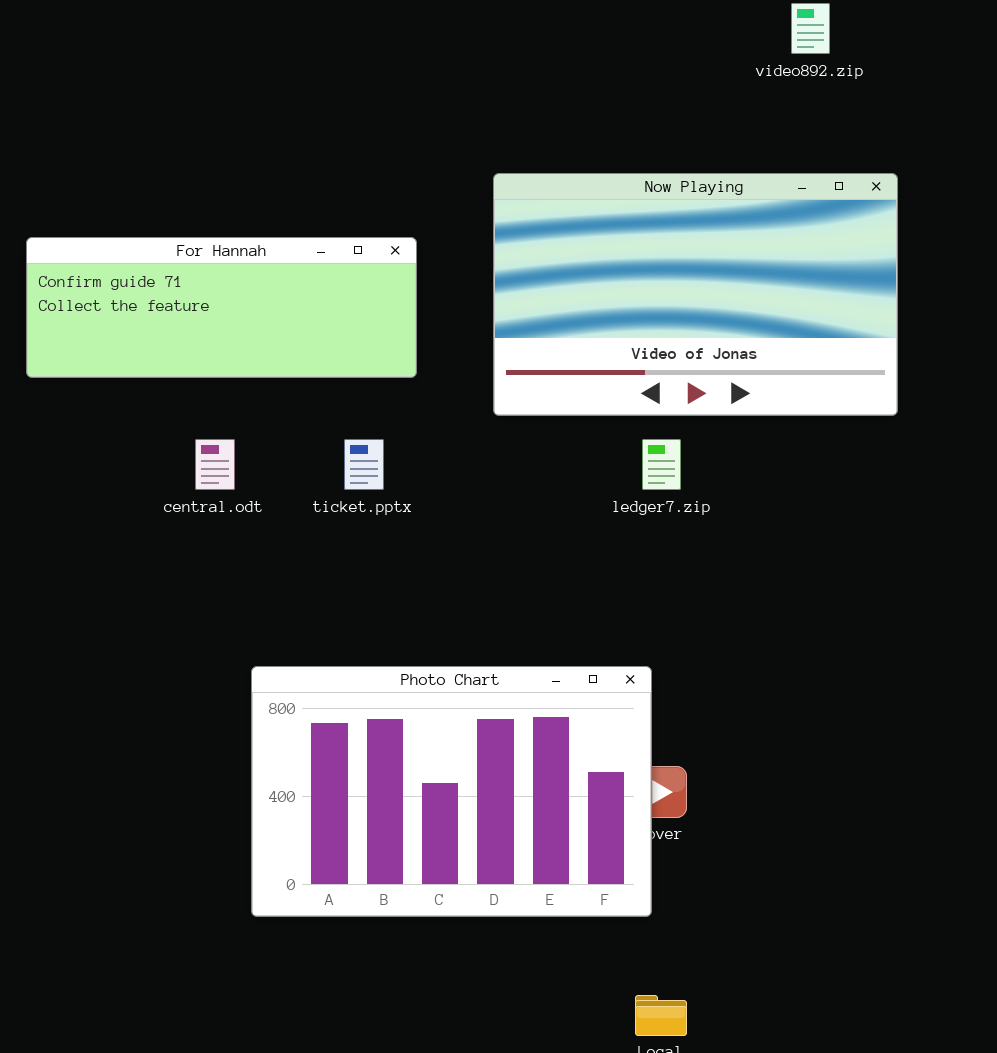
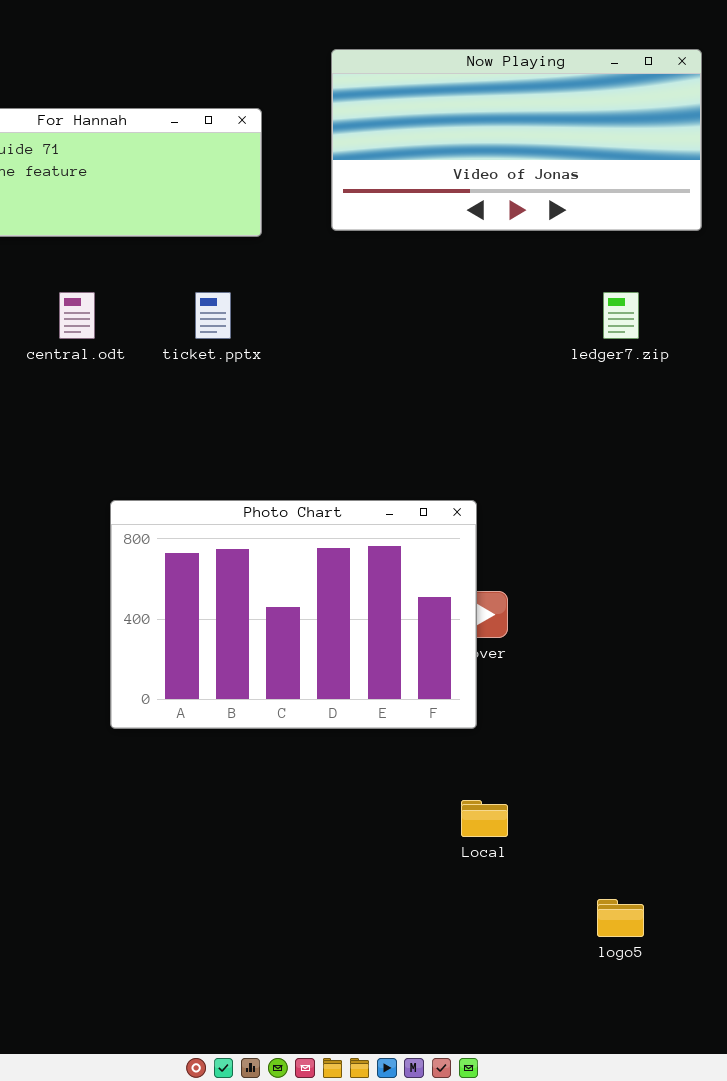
Now Playing: [493,173,898,416] -> [331,49,702,231], resized
ledger7.zip: [642,439,681,490] -> [603,292,639,339], moved

